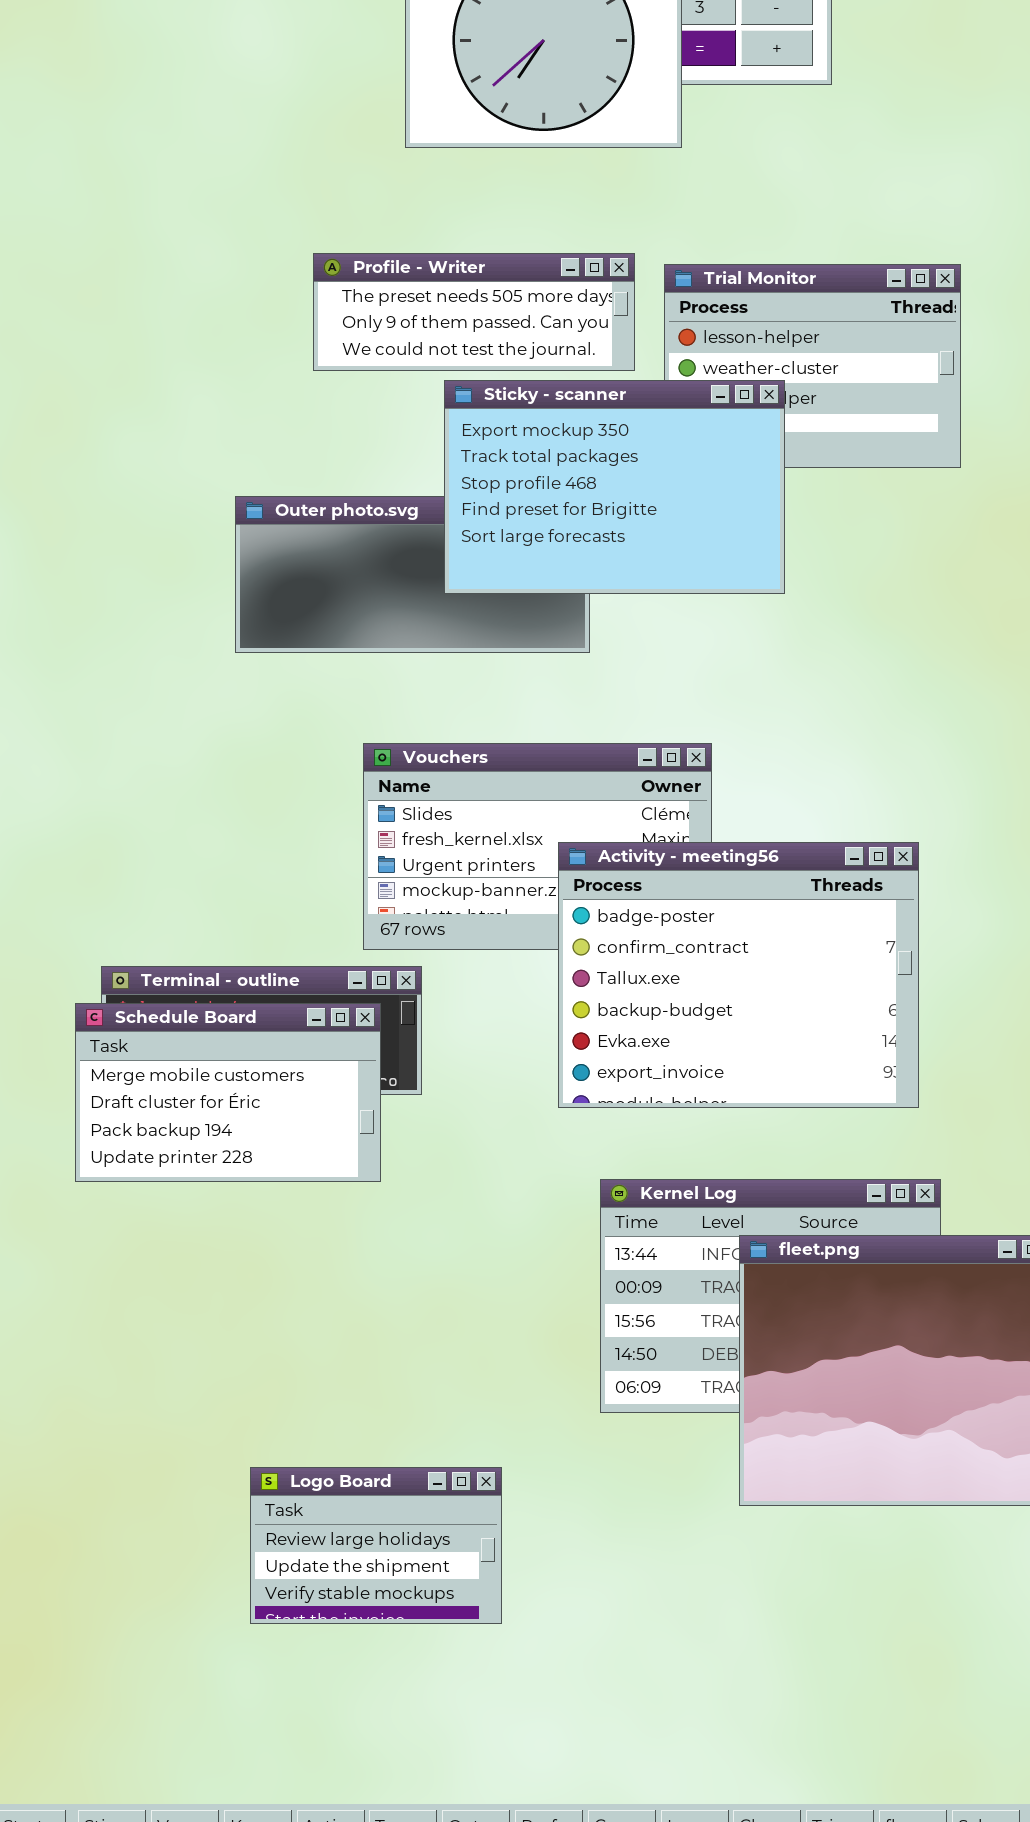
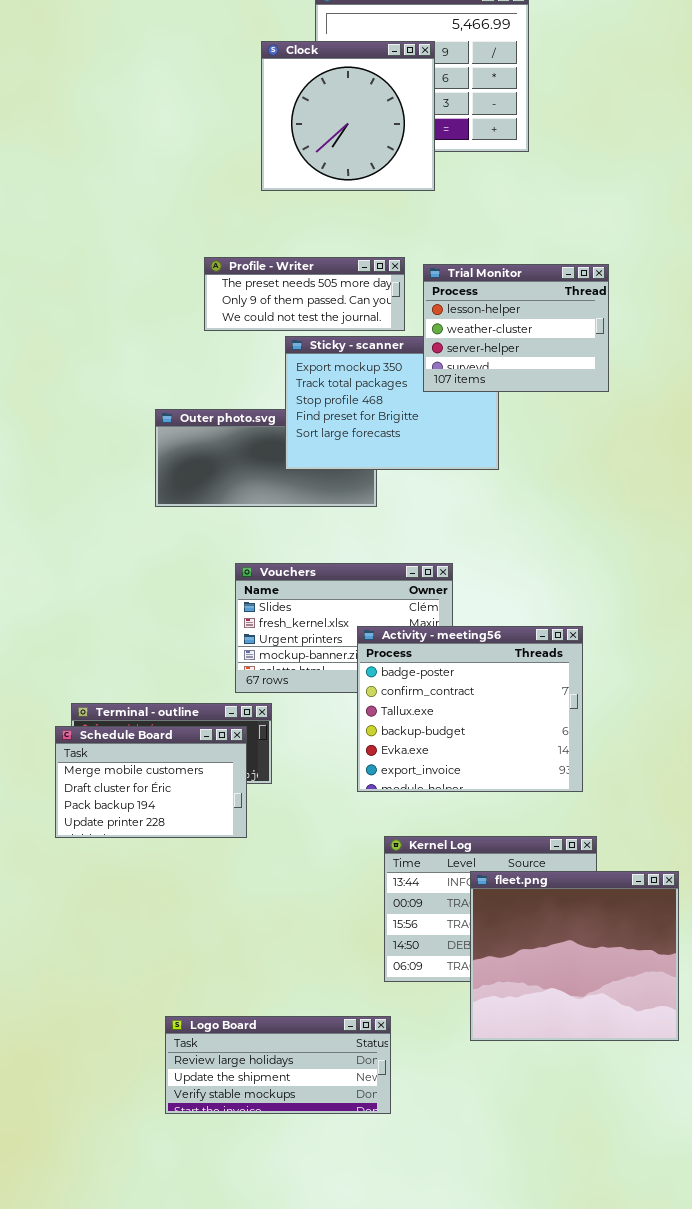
Trial Monitor: [664,264,961,468] -> [423,264,609,392], raised
Logo Board: [250,1467,502,1624] -> [165,1016,391,1114], resized

